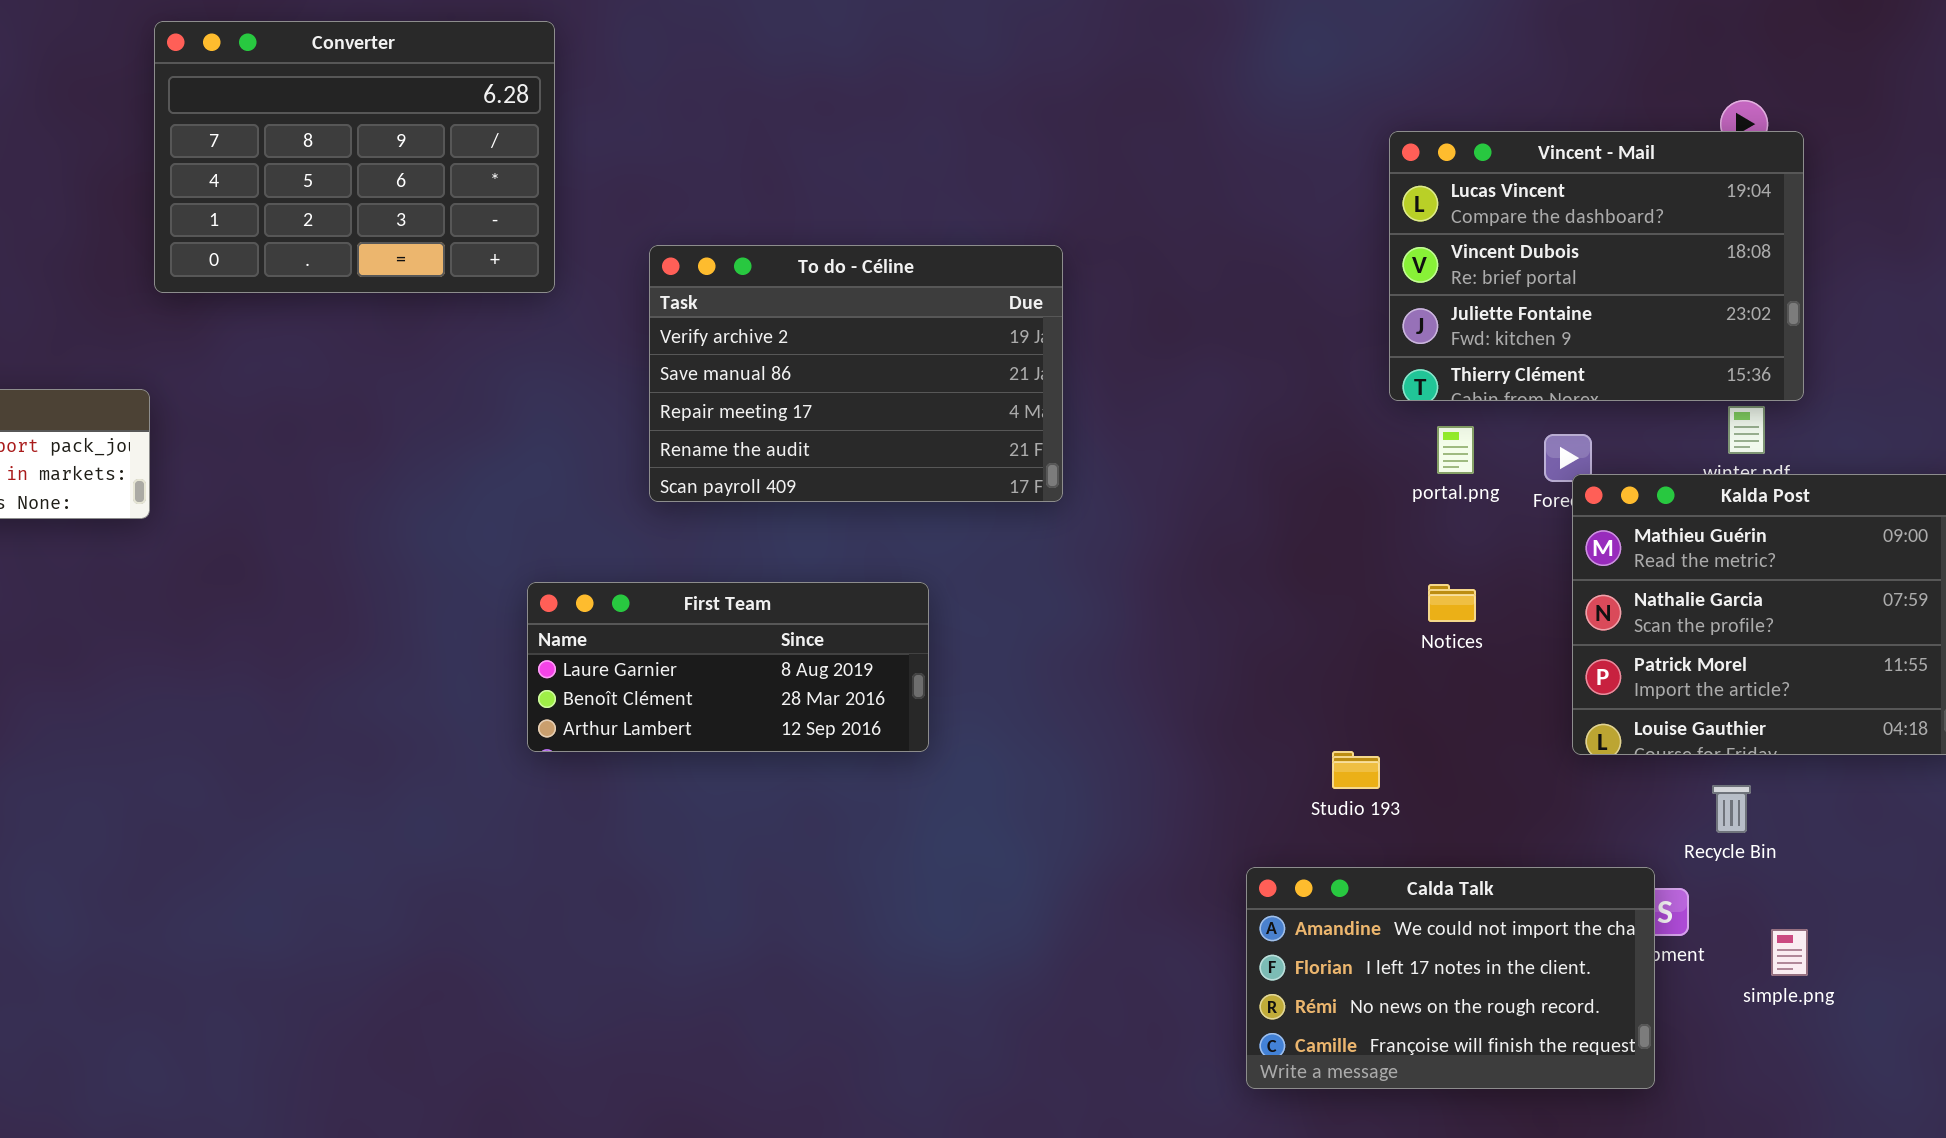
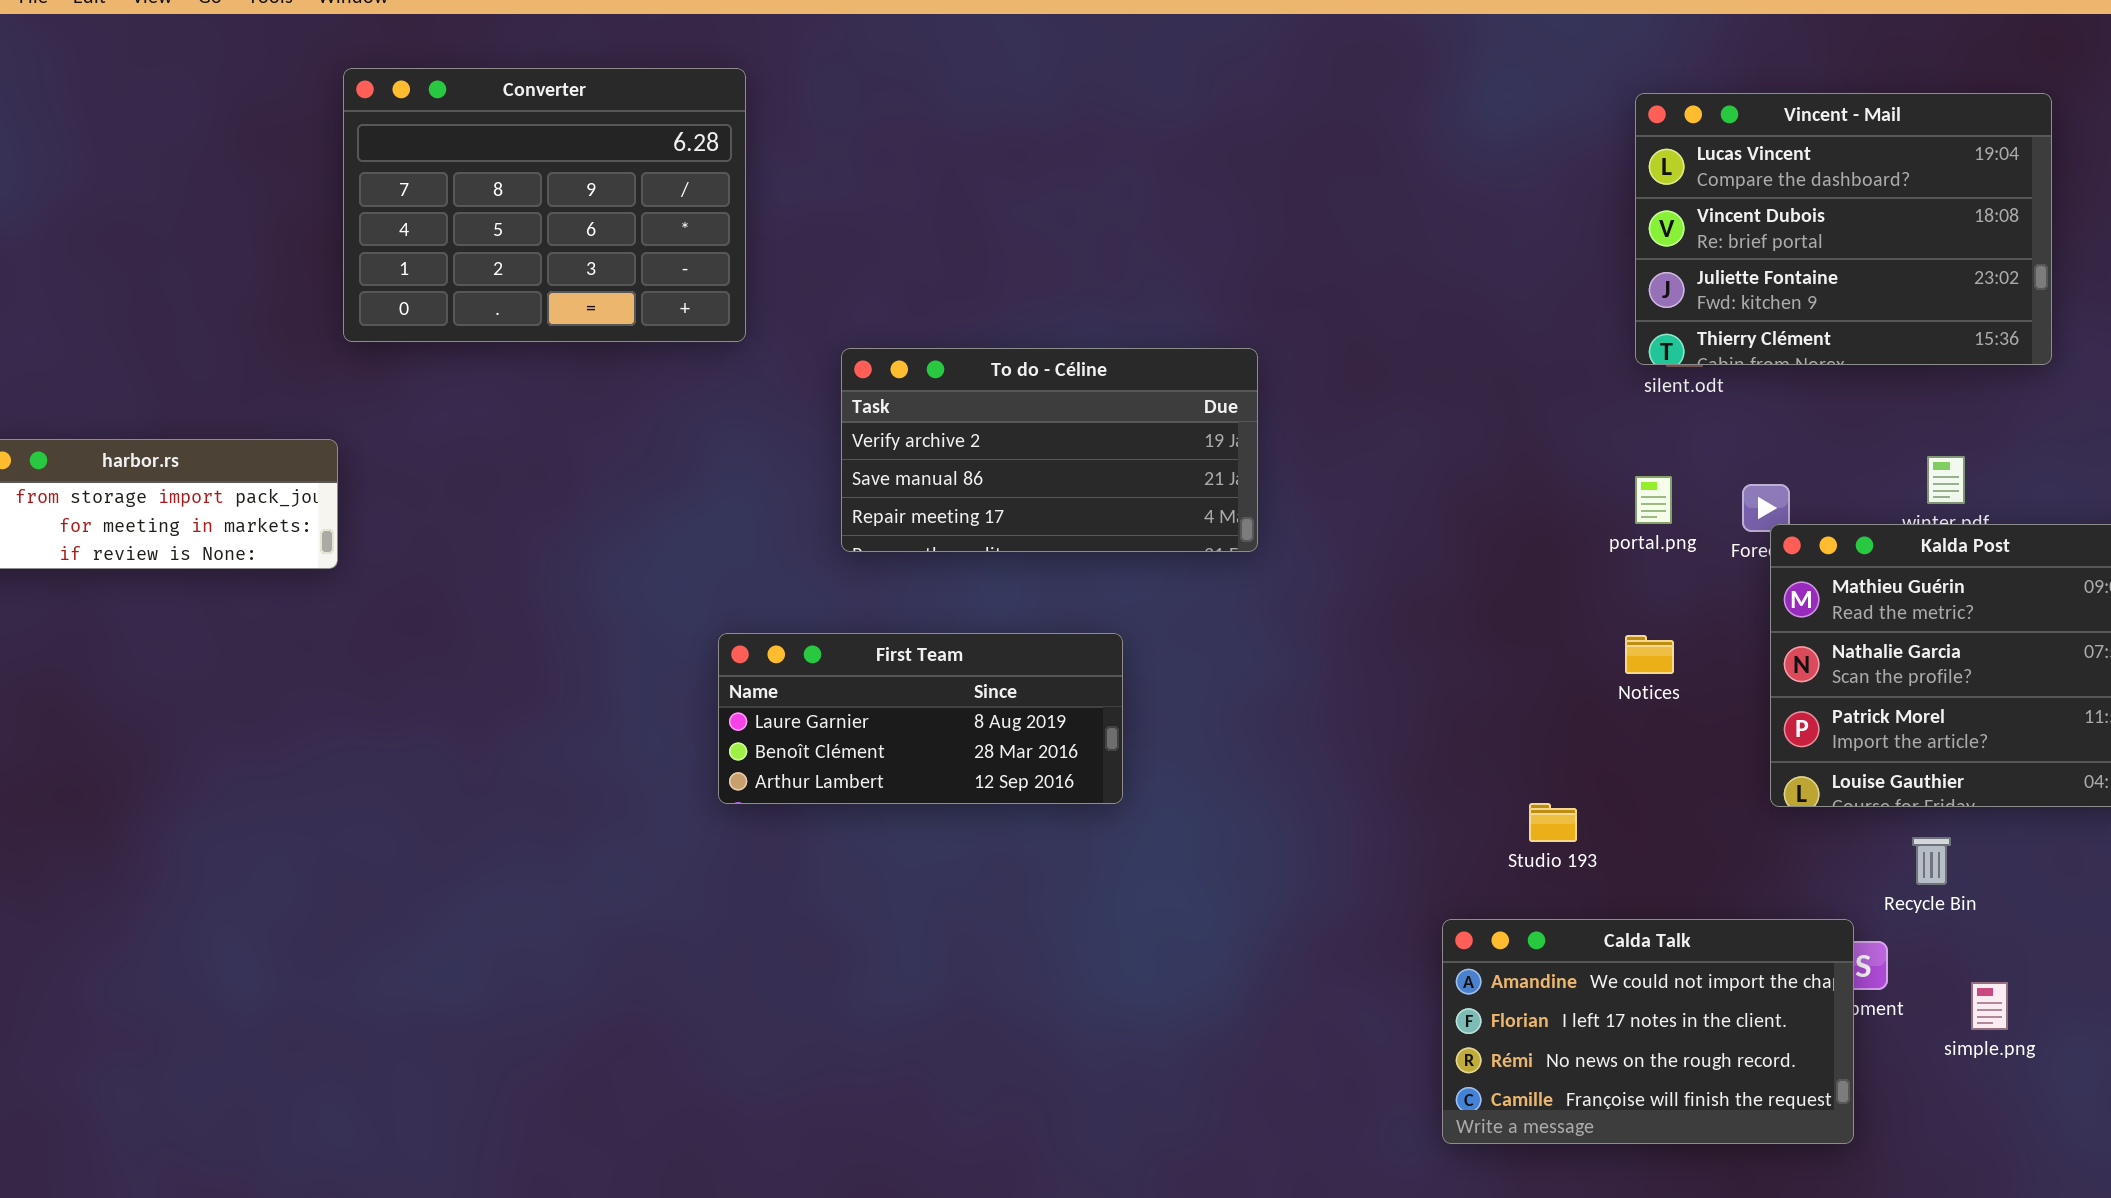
Vincent - Mail: [1389,131,1804,401] -> [1635,93,2052,365], moved
To do - Céline: [649,245,1063,502] -> [841,348,1258,552], resized

